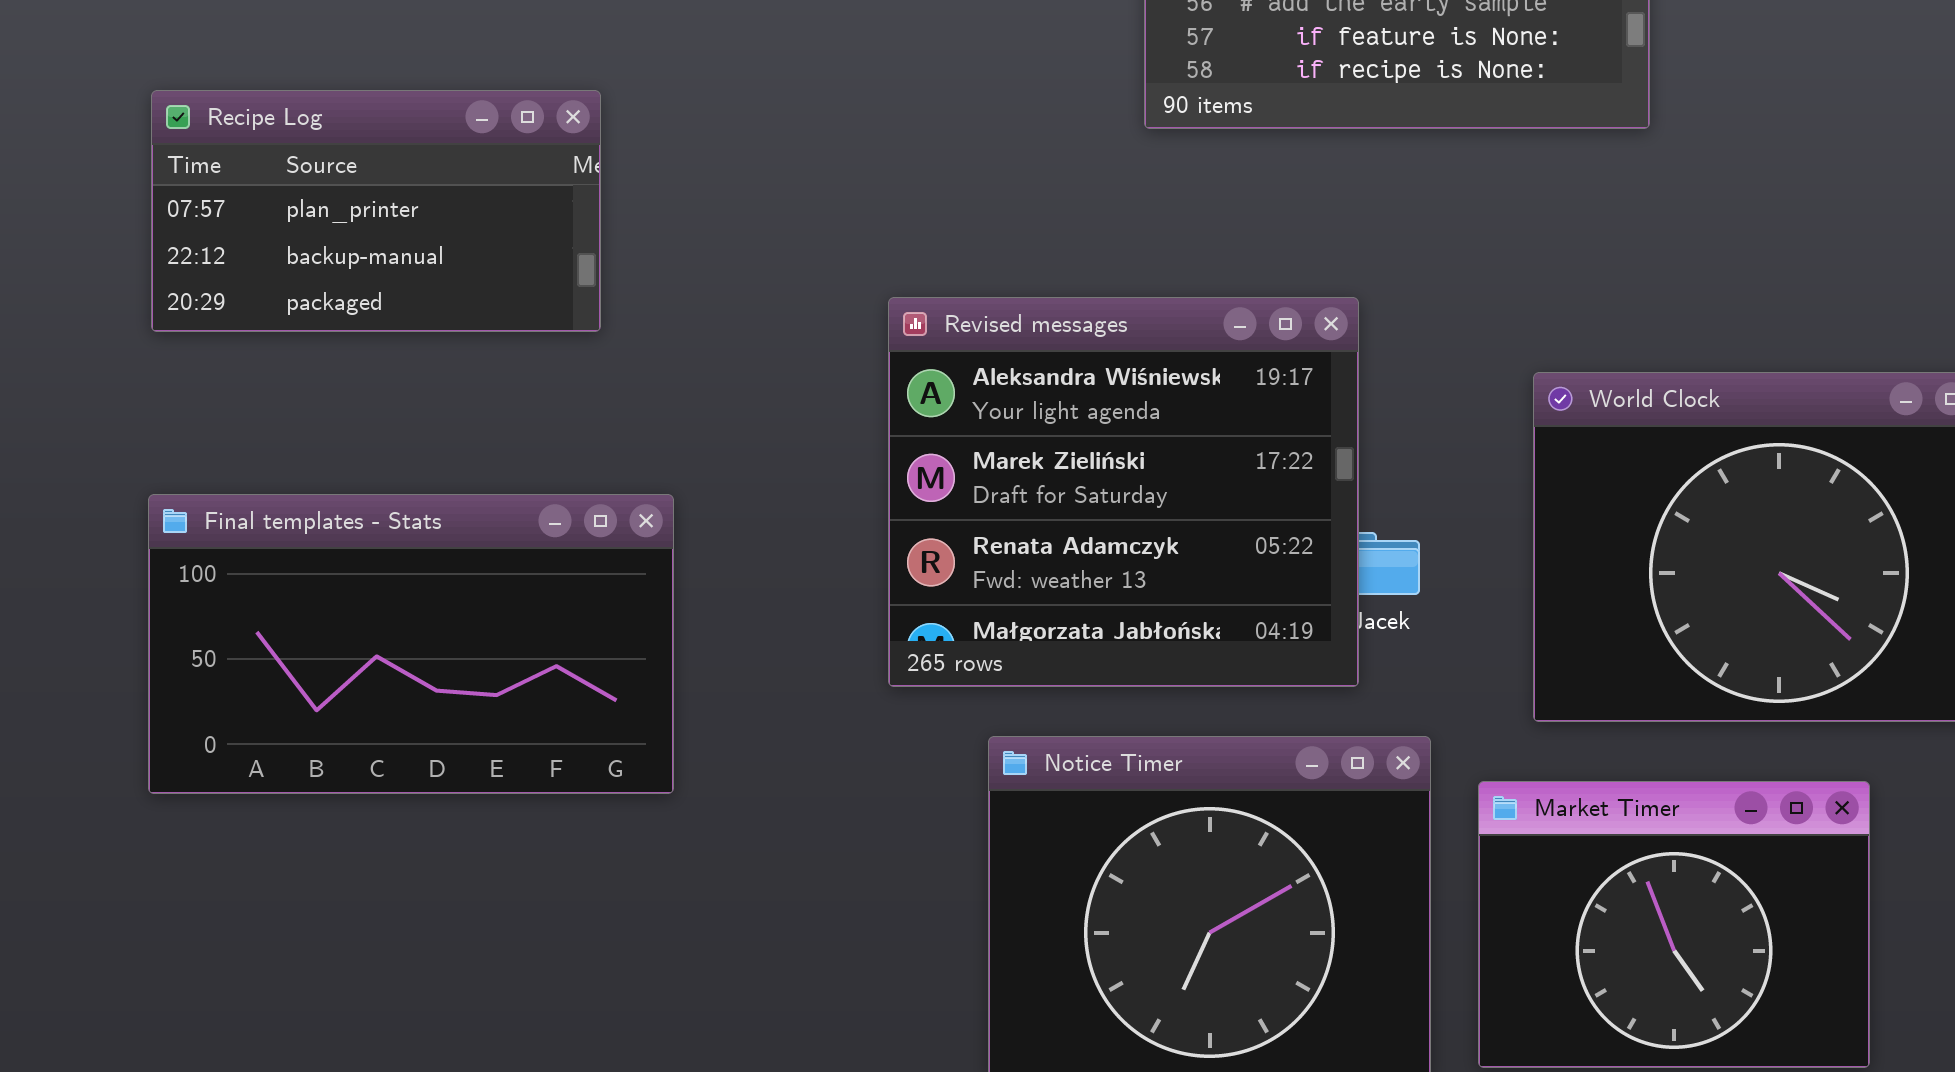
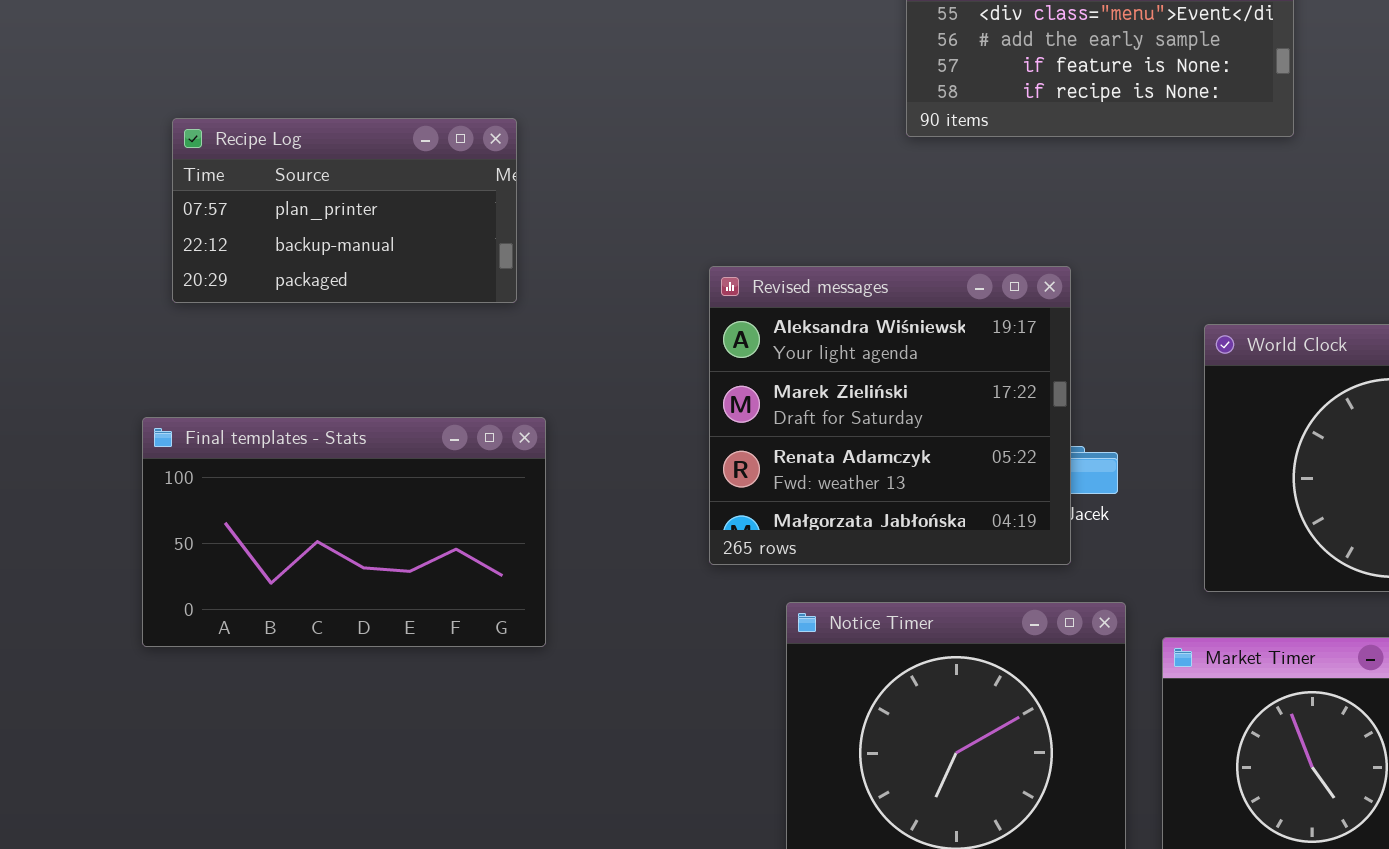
Recipe Log: [151,90,601,332] -> [172,118,517,303], moved

